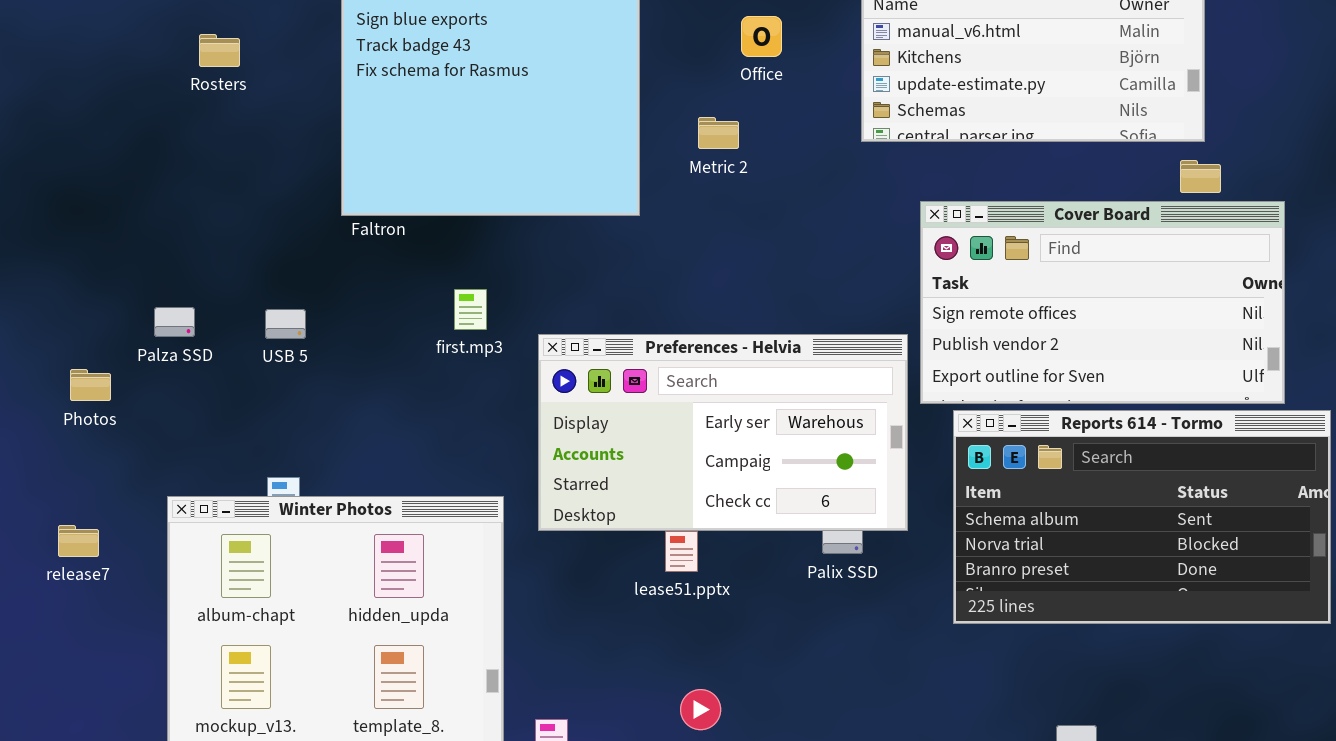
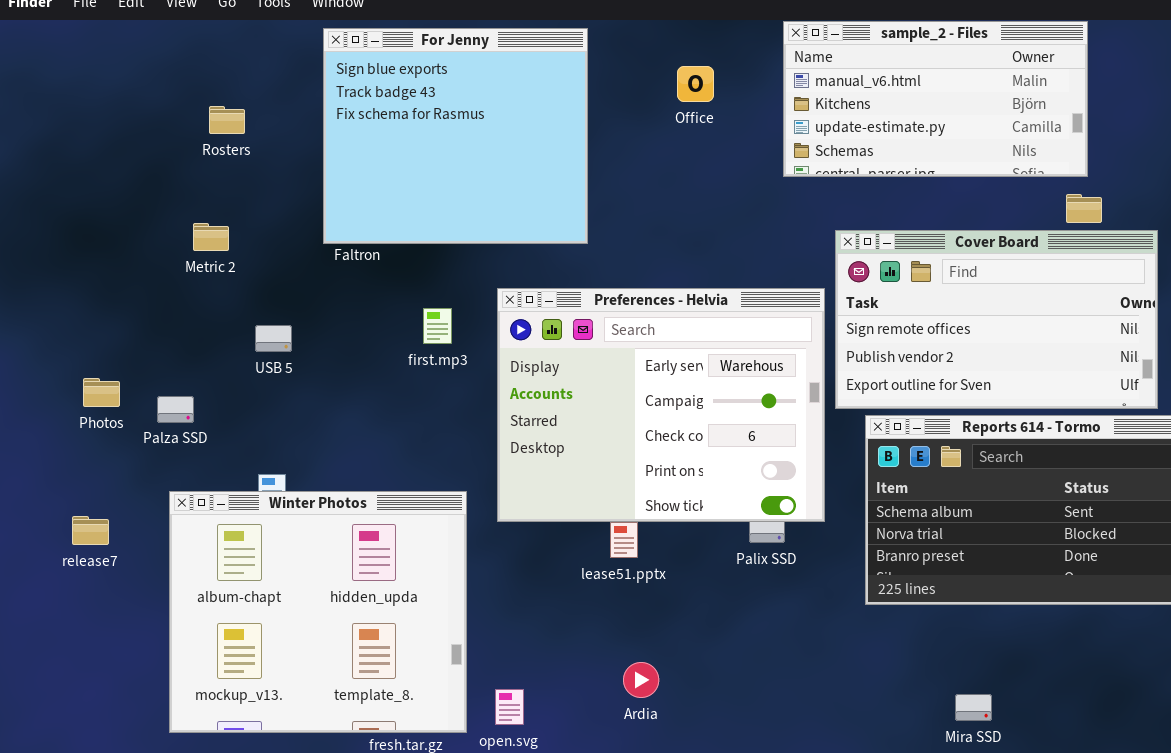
Rosters: [199,34,240,67] -> [209,106,245,134], moved
Metric 2: [698,117,739,149] -> [193,223,229,251], moved
Palza SSD: [154,307,195,337] -> [157,396,194,423], moved
Preferences - Helvia: [538,334,908,531] -> [497,288,825,522], resized

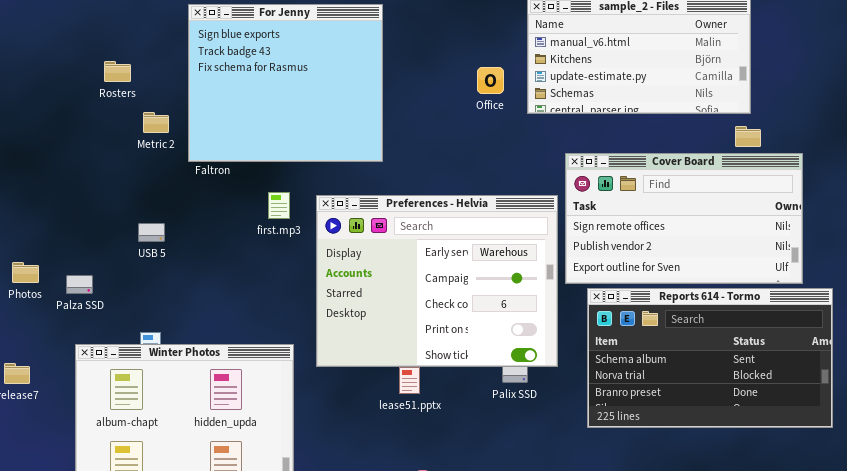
Office: [677,66,714,102] -> [477,67,504,94], moved
Metric 2: [193,223,229,251] -> [143,112,169,133], moved
first.mp3: [423,308,452,344] -> [268,192,290,219], moved

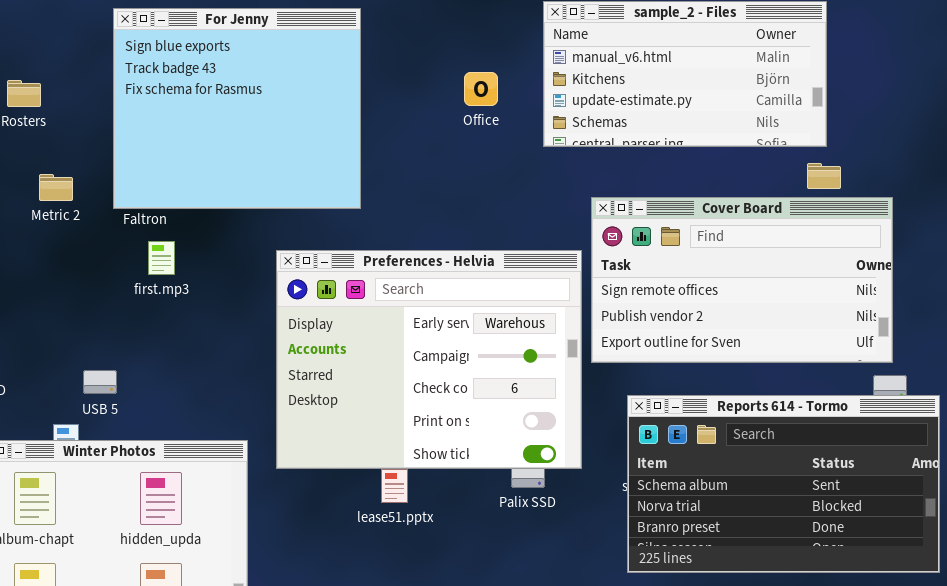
Office: [477,67,504,94] -> [464,72,498,106], moved
Metric 2: [143,112,169,133] -> [39,174,73,201], moved
first.mp3: [268,192,290,219] -> [148,241,175,275], moved
USB 5: [138,223,165,242] -> [83,370,117,394], moved
Reports 614 - Tormo: [587,288,833,428] -> [627,395,940,573], moved

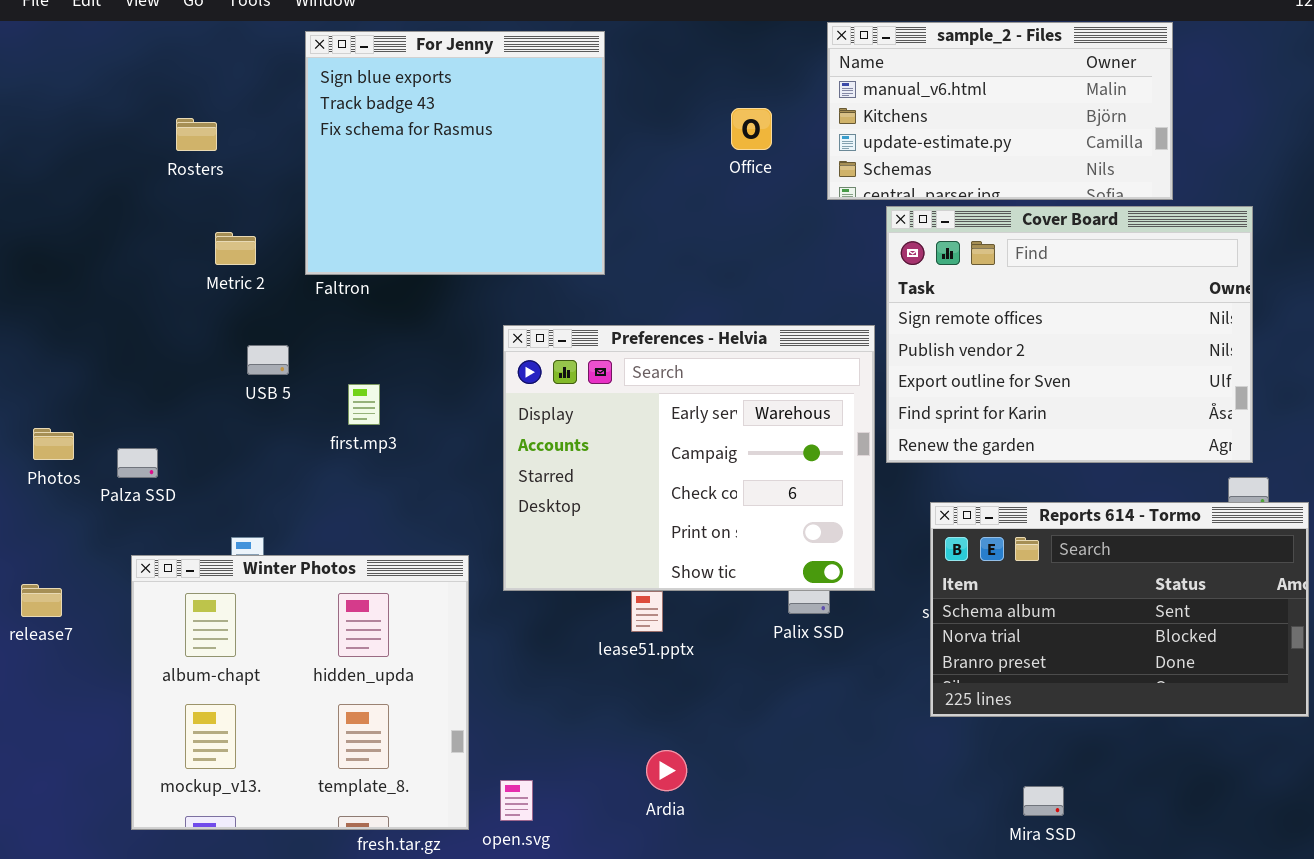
Cover Board: [591,197,893,363] -> [886,206,1253,463], resized
first.mp3: [148,241,175,275] -> [348,384,380,425], moved
USB 5: [83,370,117,394] -> [247,345,289,375], moved

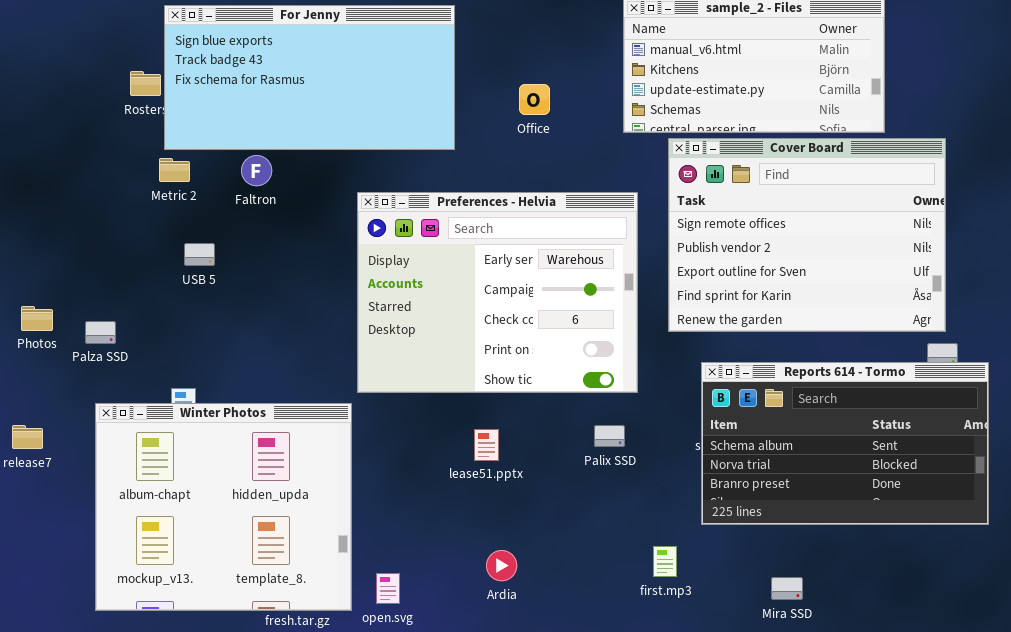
For Jenny: [305,31,605,275] -> [164,5,455,150], resized
Office: [731,108,772,150] -> [519,84,550,115], moved
Preferences - Helvia: [503,325,875,591] -> [357,192,638,393], moved
first.mp3: [348,384,380,425] -> [653,546,677,577], moved

